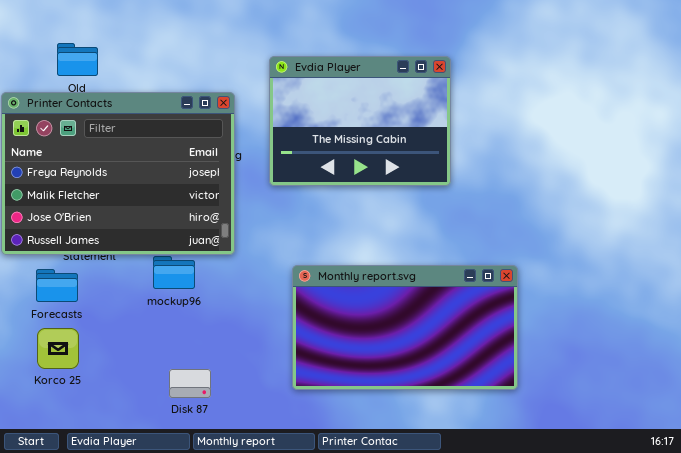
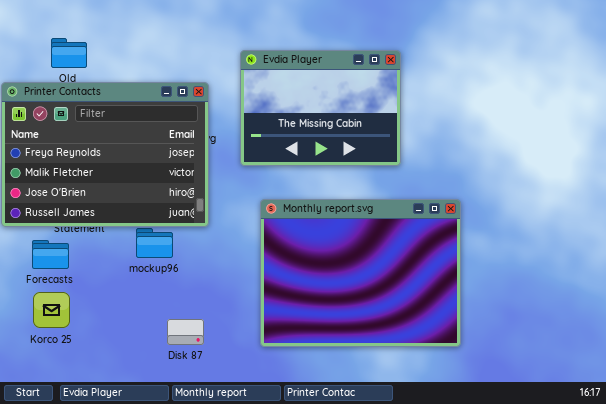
Monthly report.svg: [292,265,518,390] -> [260,199,461,347], resized
Disk 87: [169,369,211,398] -> [167,319,204,345], moved

